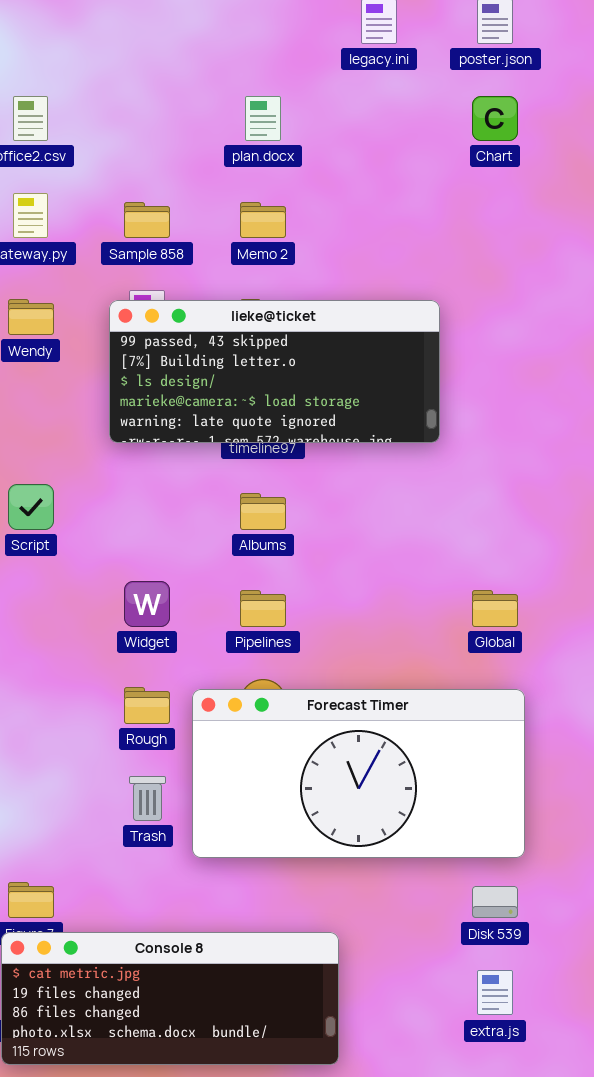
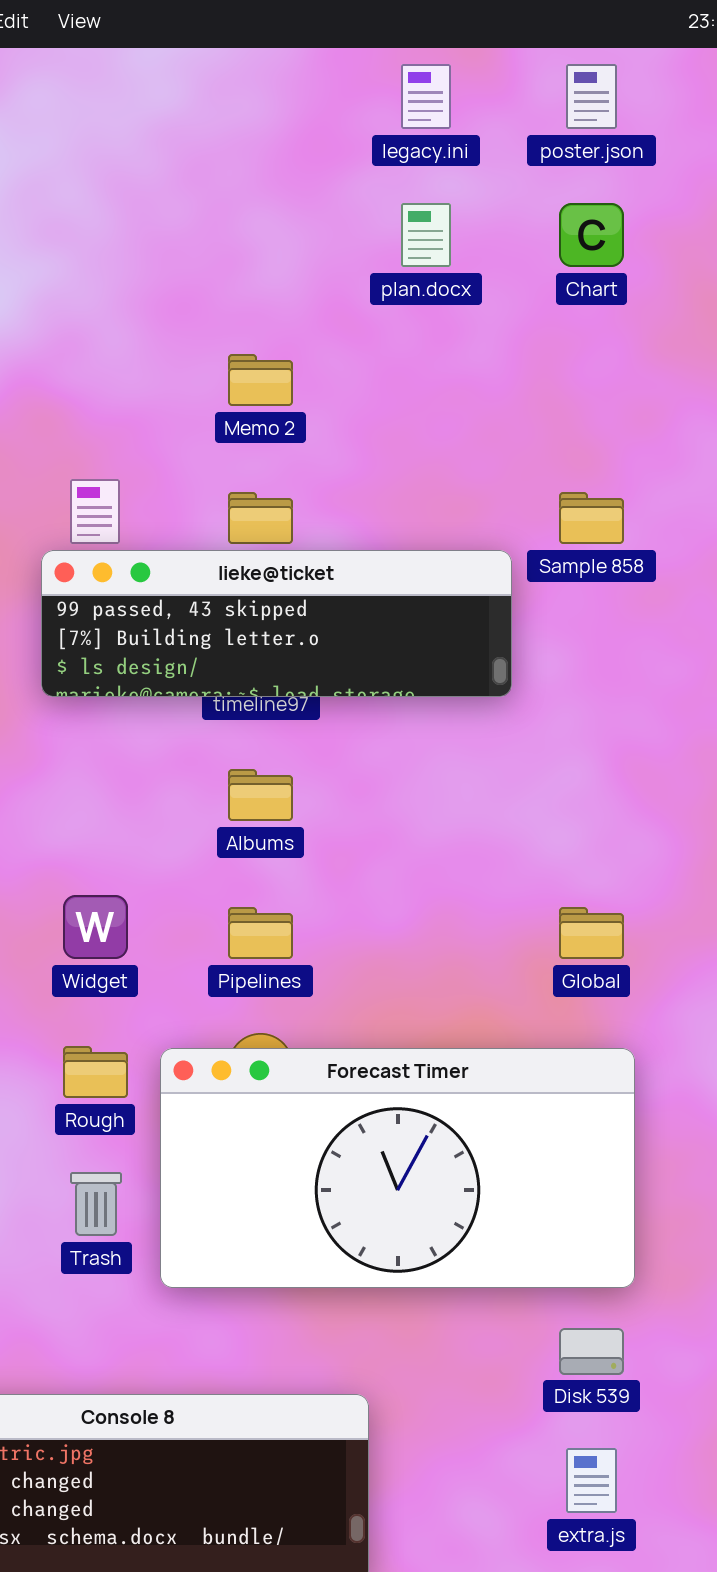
plan.docx: [245,96,281,141] -> [401,203,451,267], moved
Sample 858: [124,202,170,238] -> [559,492,624,544], moved
lieke@ticket: [109,300,440,443] -> [41,550,512,697], resized

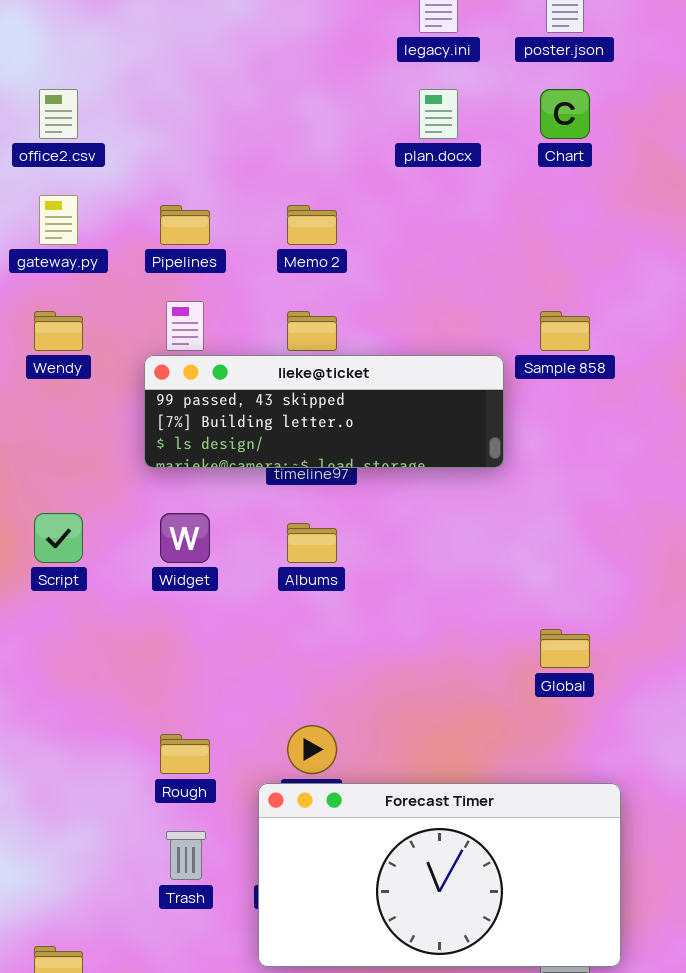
Widget: [63,895,128,959] -> [160,513,210,563], moved
Pipelines: [228,907,293,959] -> [160,205,210,245], moved
Forecast Timer: [160,1048,635,1288] -> [258,783,621,967], moved

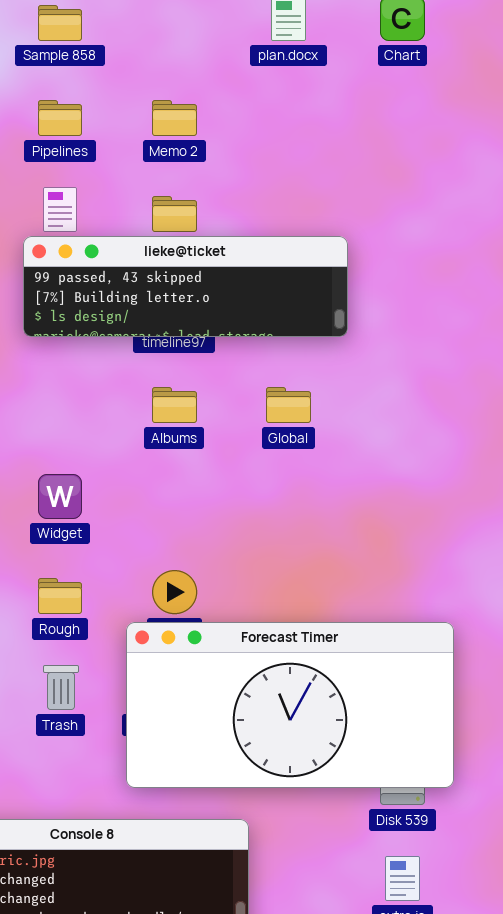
Sample 858: [540,311,590,351] -> [38,5,82,41], moved
Widget: [160,513,210,563] -> [38,474,82,519], moved
Global: [540,629,590,668] -> [266,387,311,423], moved

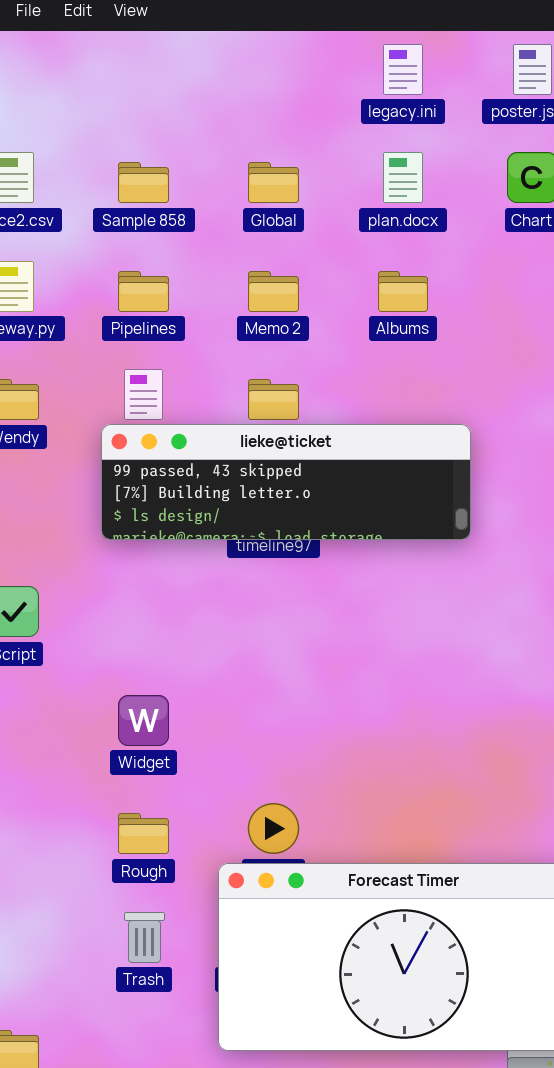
Albums: [152,387,197,423] -> [378,271,428,312], moved
Global: [266,387,311,423] -> [248,162,299,203], moved

